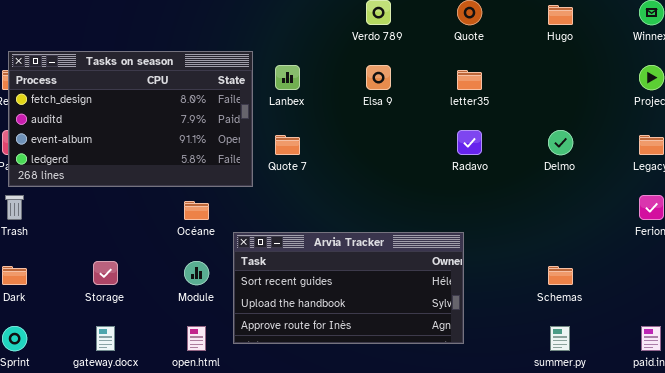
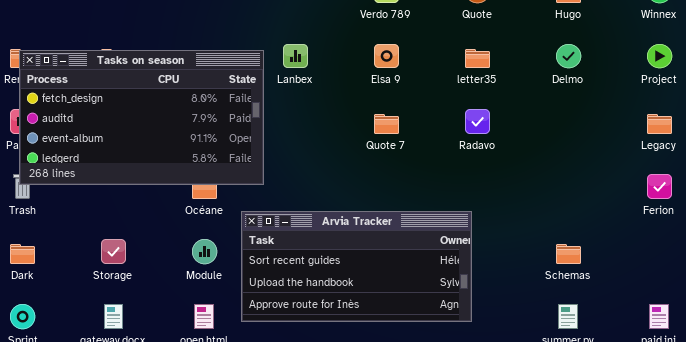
Tasks on season: [8,51,253,187] -> [19,50,264,185], moved
Delmo: [548,130,573,155] -> [556,44,581,68], moved
Quote 7: [275,135,300,155] -> [374,114,399,134], moved

